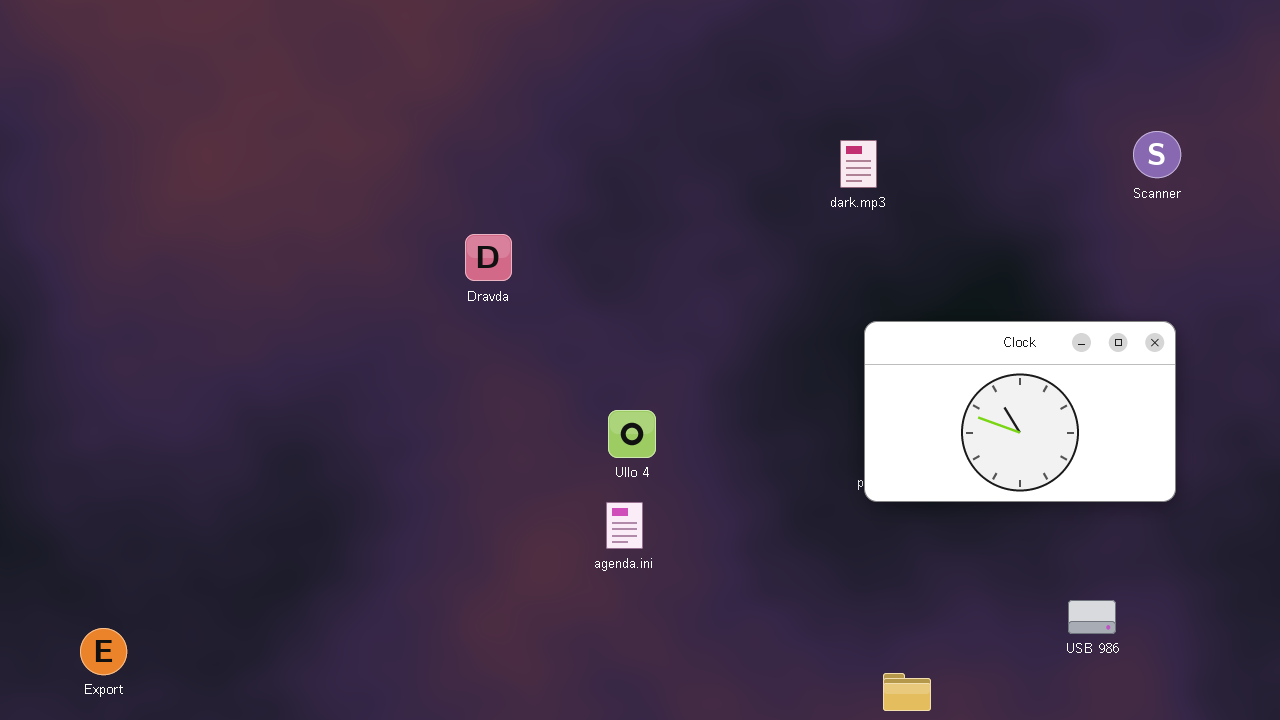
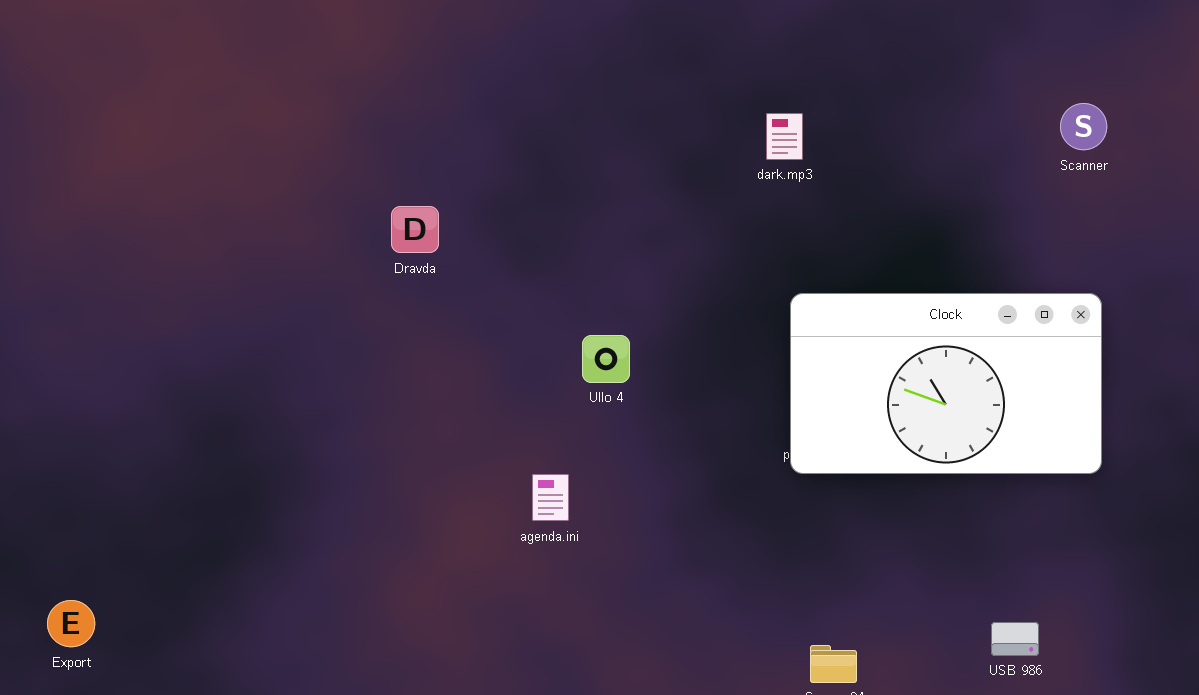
Ullo 4: [608,410,656,458] -> [582,335,630,383], moved
USB 986: [1068,600,1116,634] -> [991,622,1039,656], moved
Export: [80,628,127,675] -> [47,600,95,647], moved

